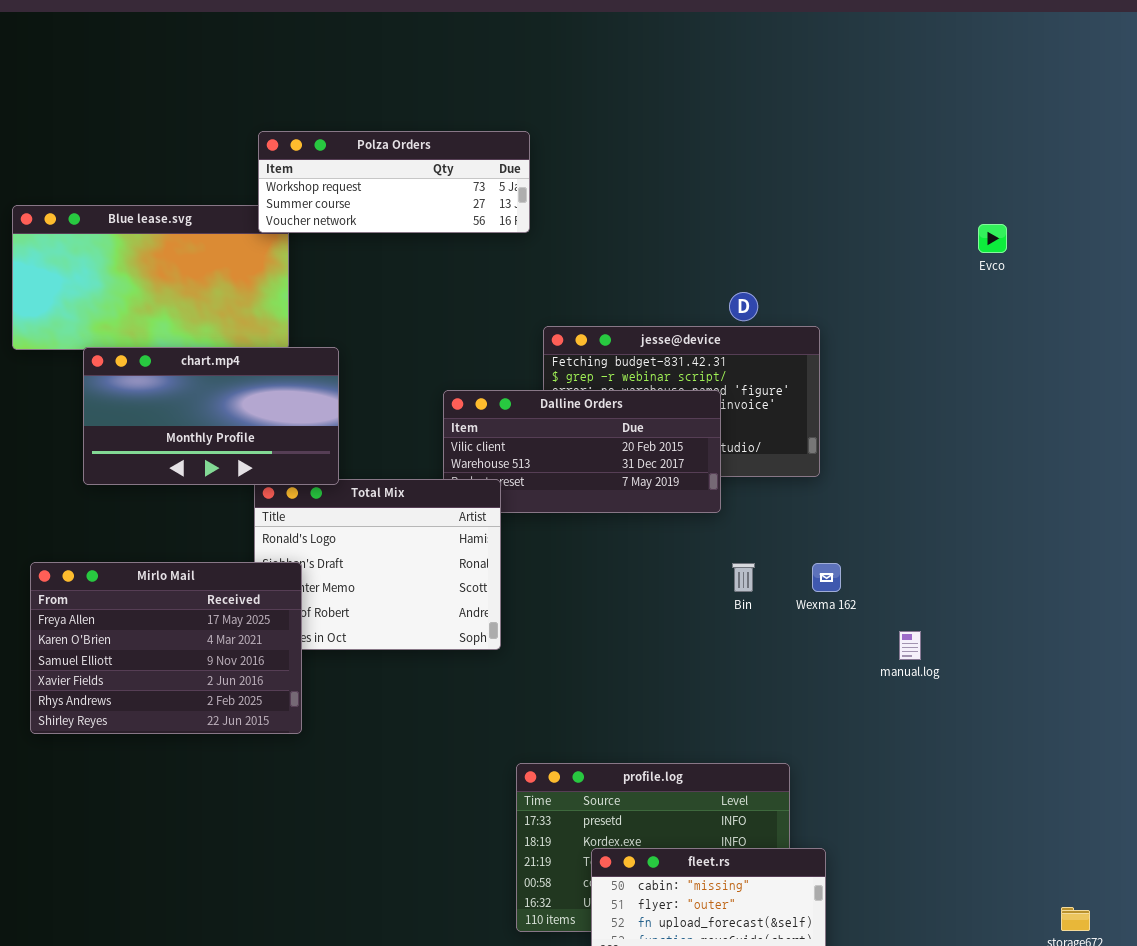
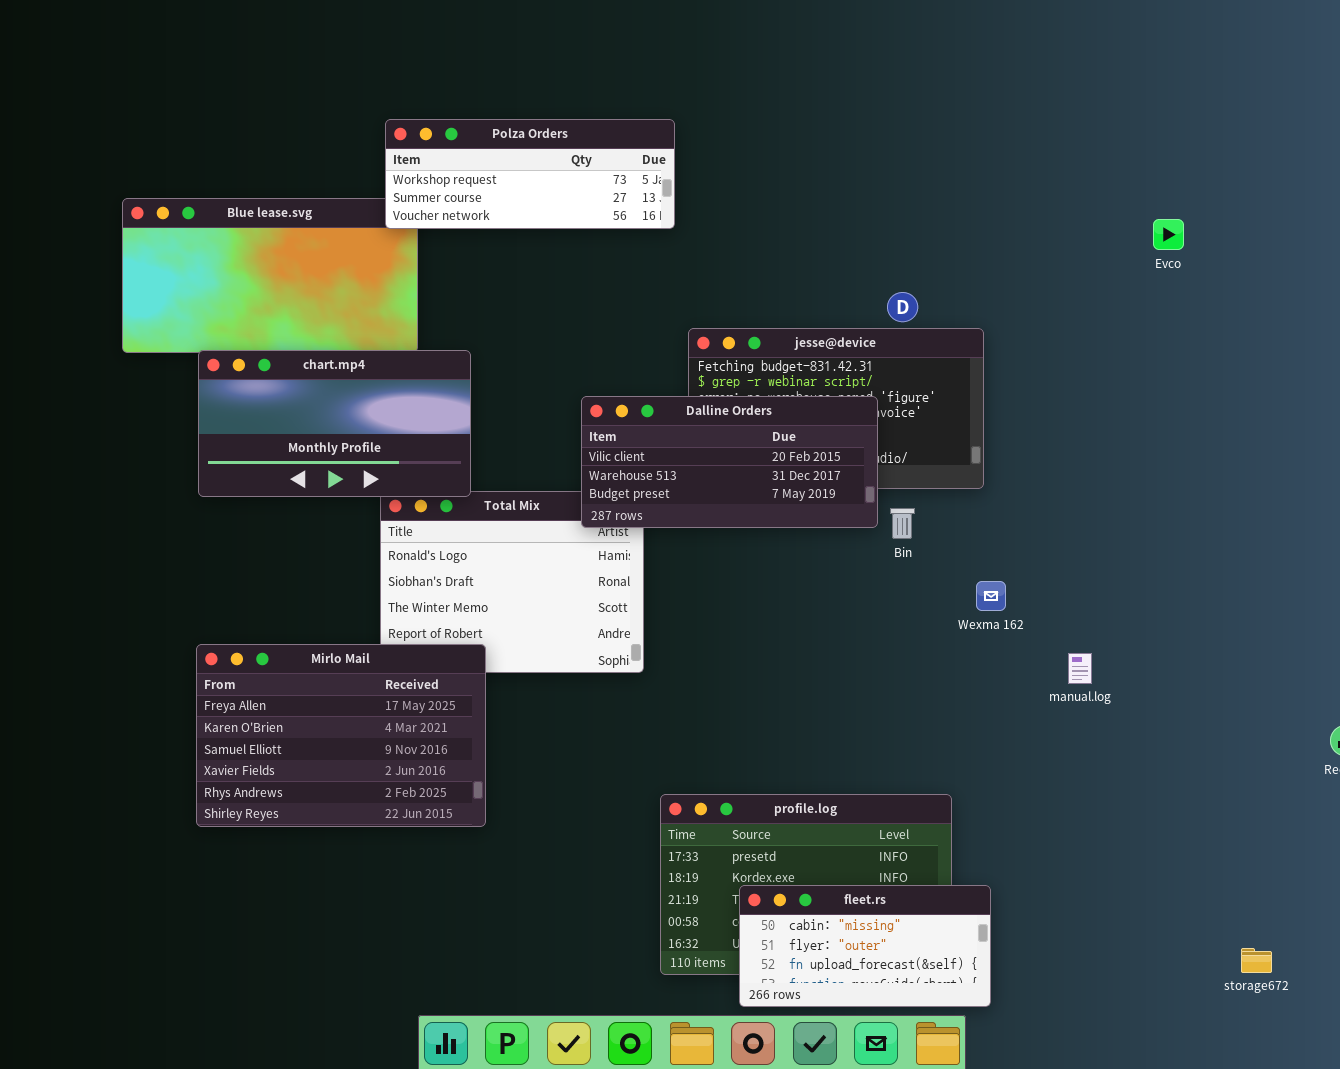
Dalline Orders: [443,390,721,513] -> [581,396,878,528], raised
Mirlo Mail: [30,562,302,734] -> [196,644,486,827], moved
Bin: [732,563,755,592] -> [890,508,915,539], moved

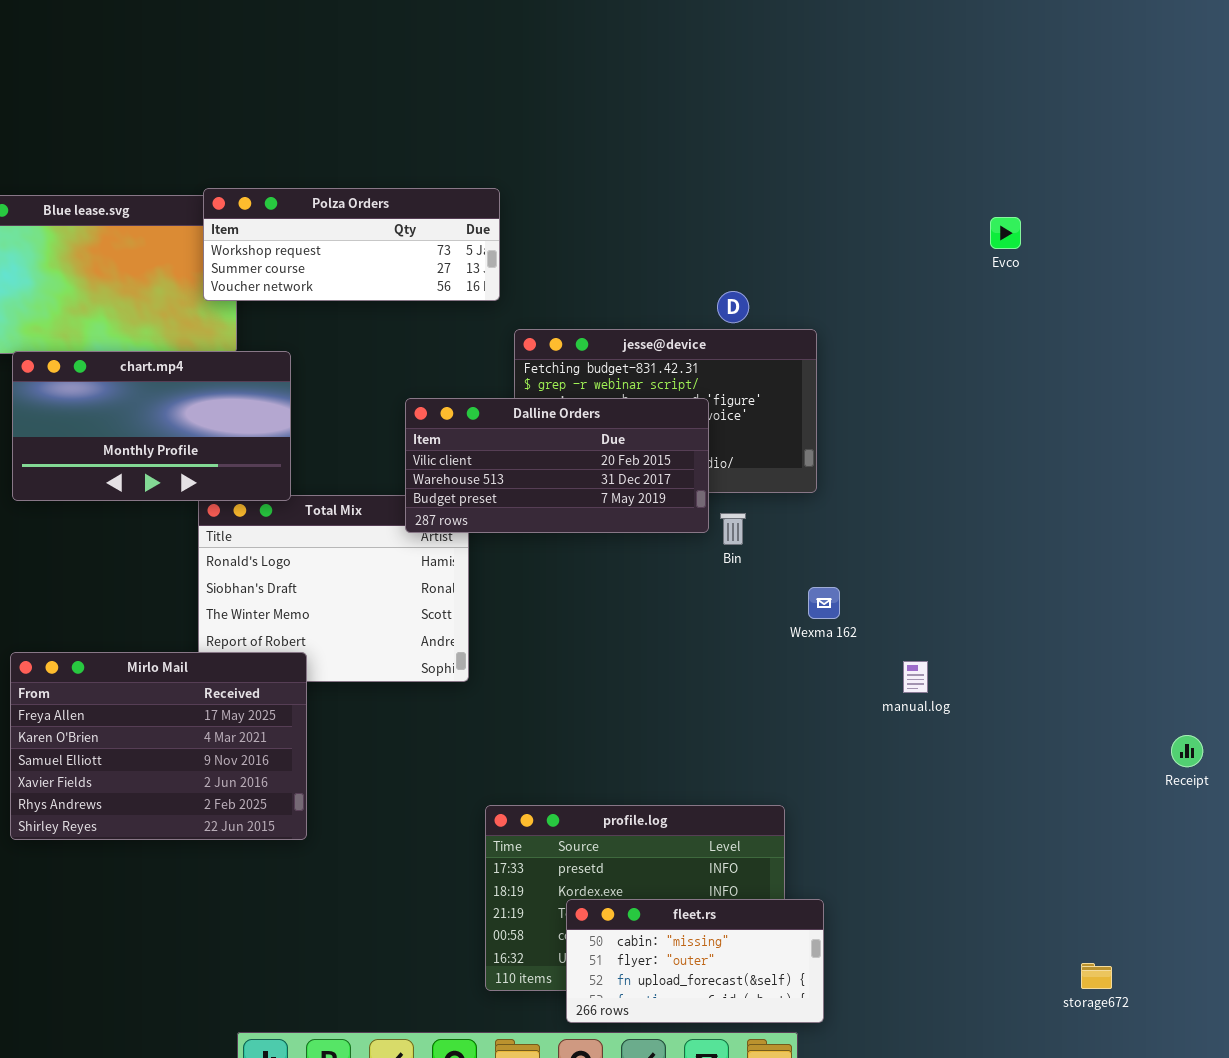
Polza Orders: [385,119,675,229] -> [203,188,500,301], moved

